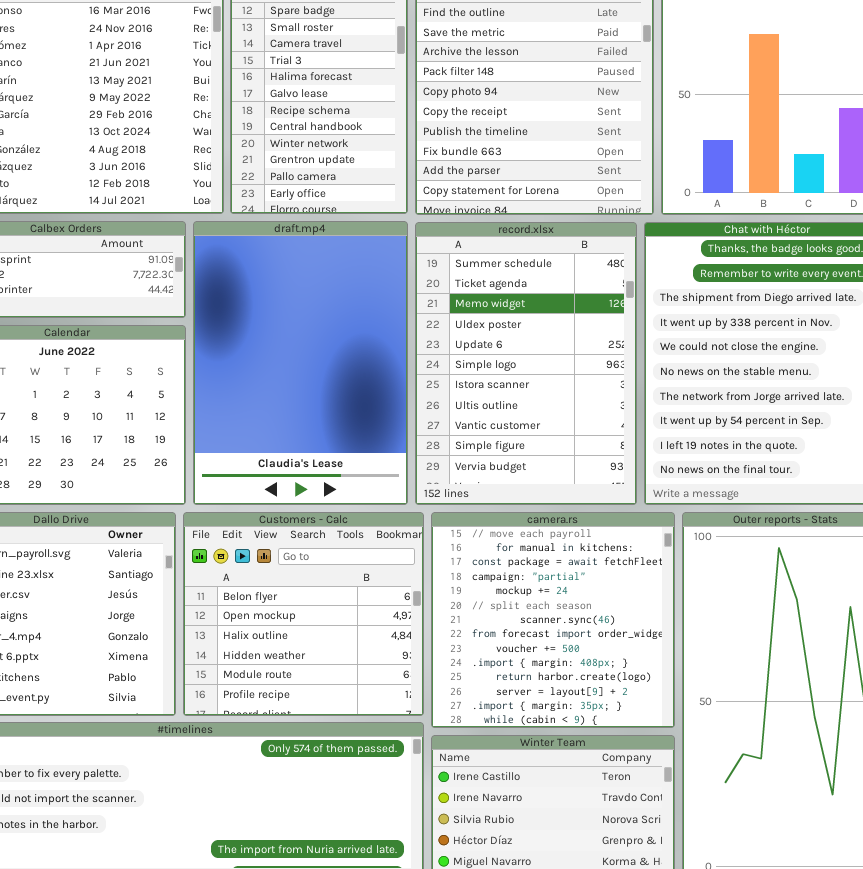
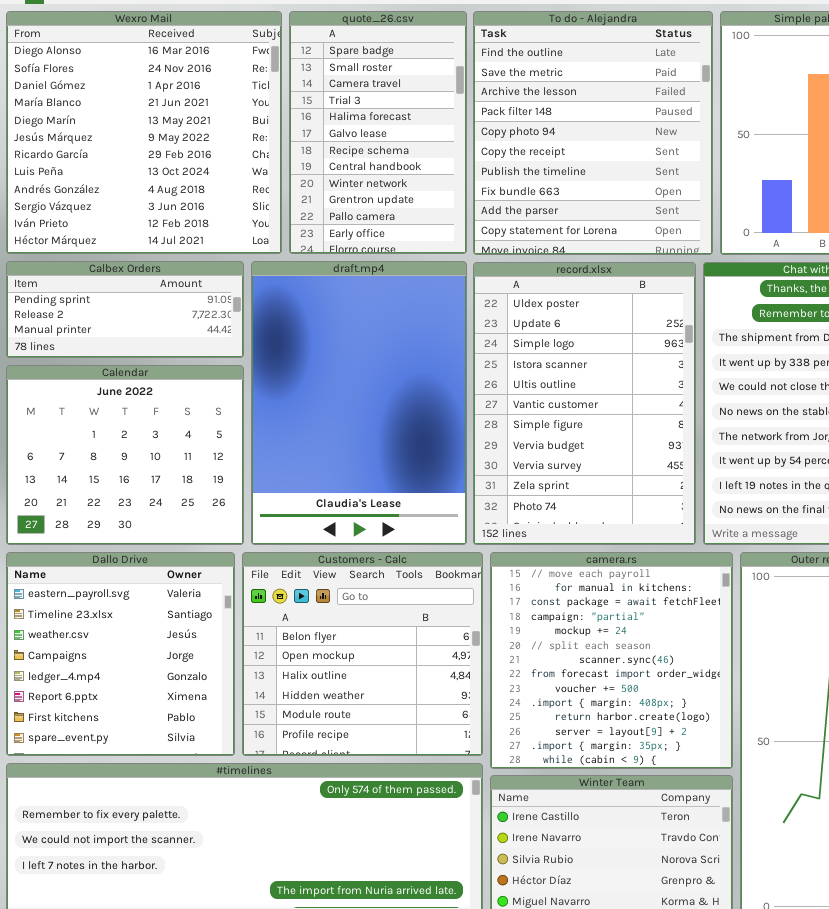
record.xlsx: [415,222,637,505] -> [473,262,696,545], scrolled down 3 rows

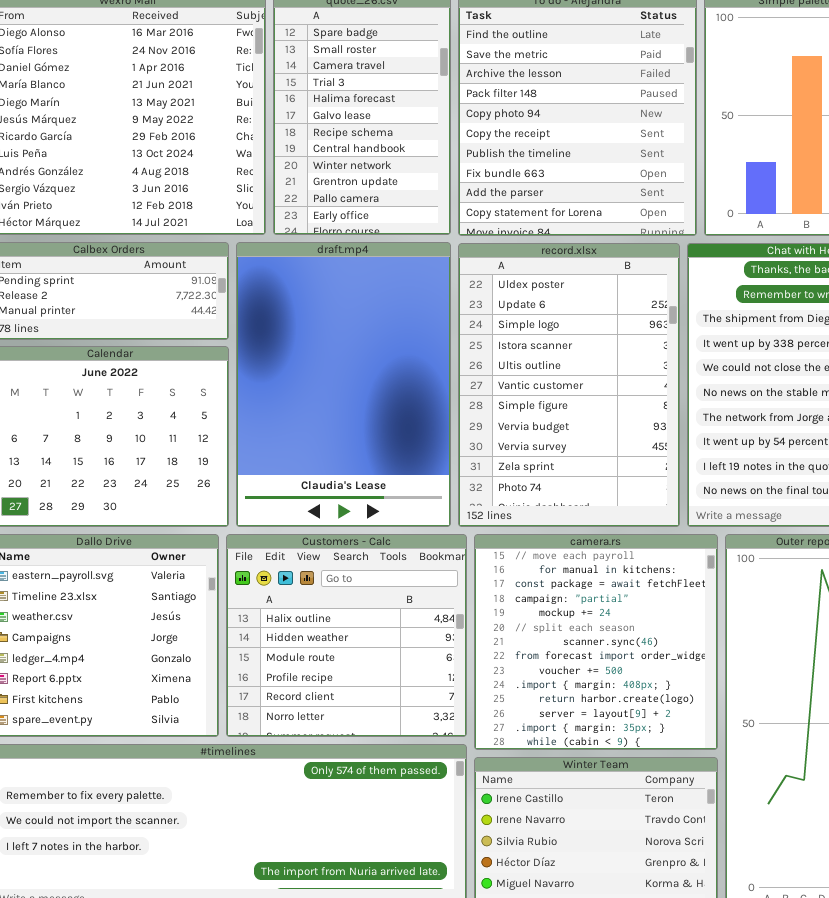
Customers - Calc: [242,552,483,756] -> [226,534,467,737], scrolled down 2 rows

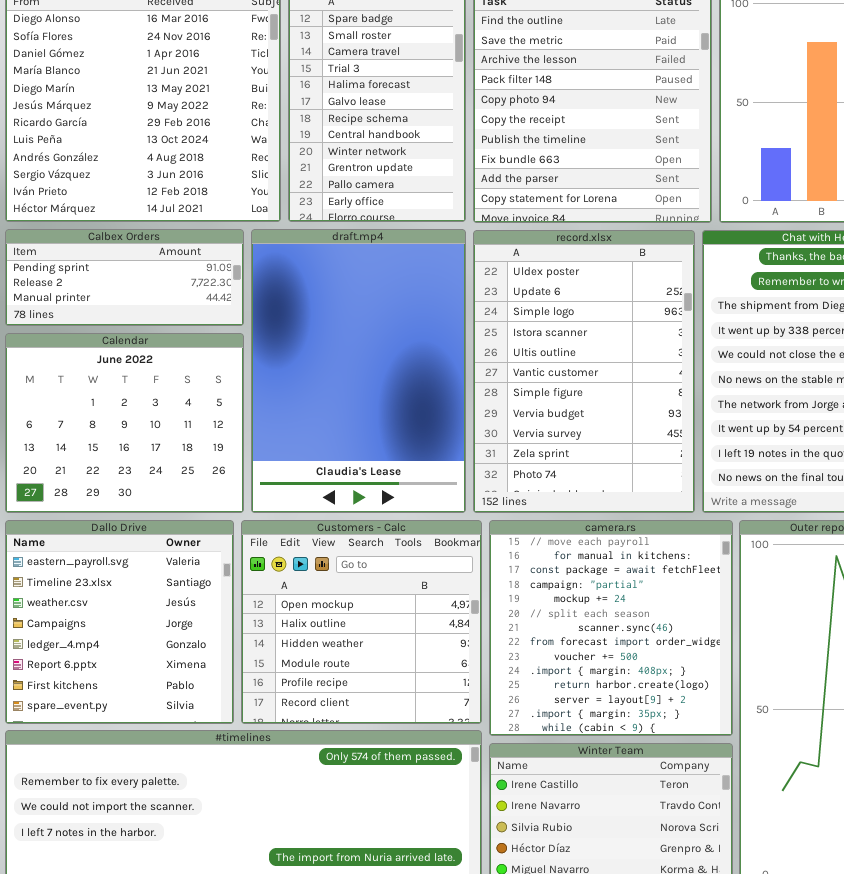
Customers - Calc: [226,534,467,737] -> [241,520,482,724], scrolled up 1 row

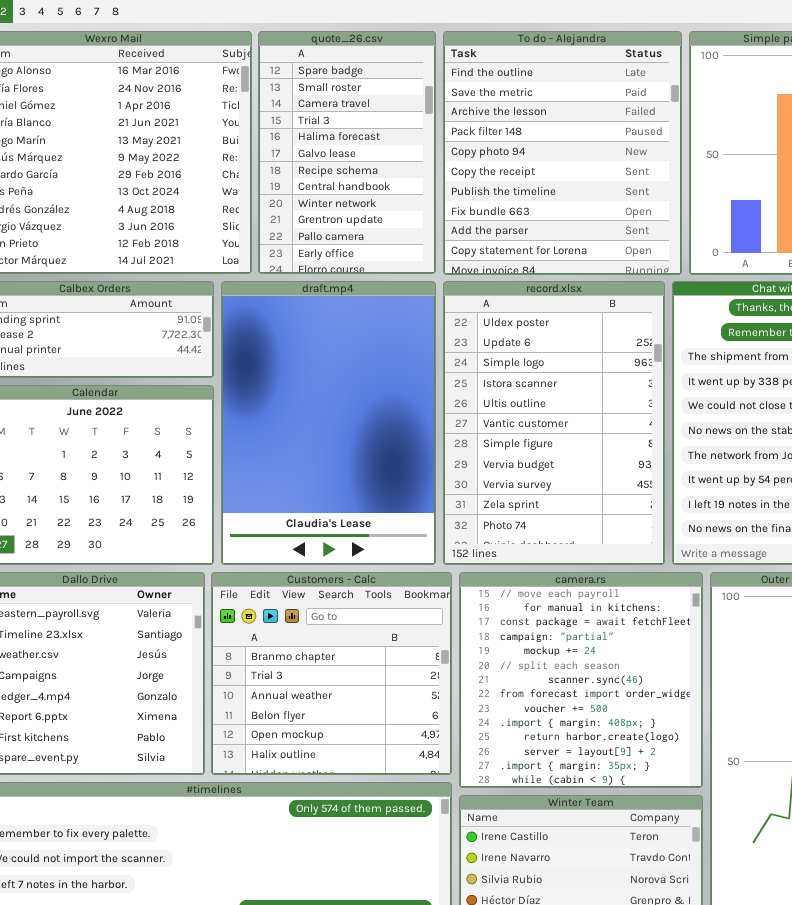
Customers - Calc: [241,520,482,724] -> [211,572,452,775], scrolled up 4 rows

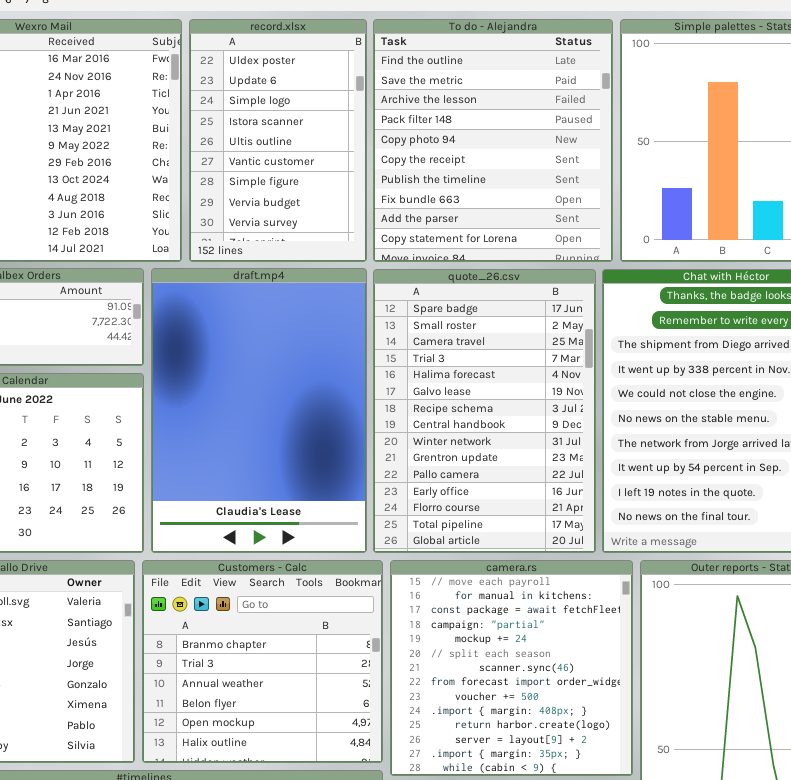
quote_26.csv: [258,31,436,274] -> [373,269,596,553], moved, resized
record.xlsx: [443,281,665,565] -> [189,19,367,262], moved, resized

